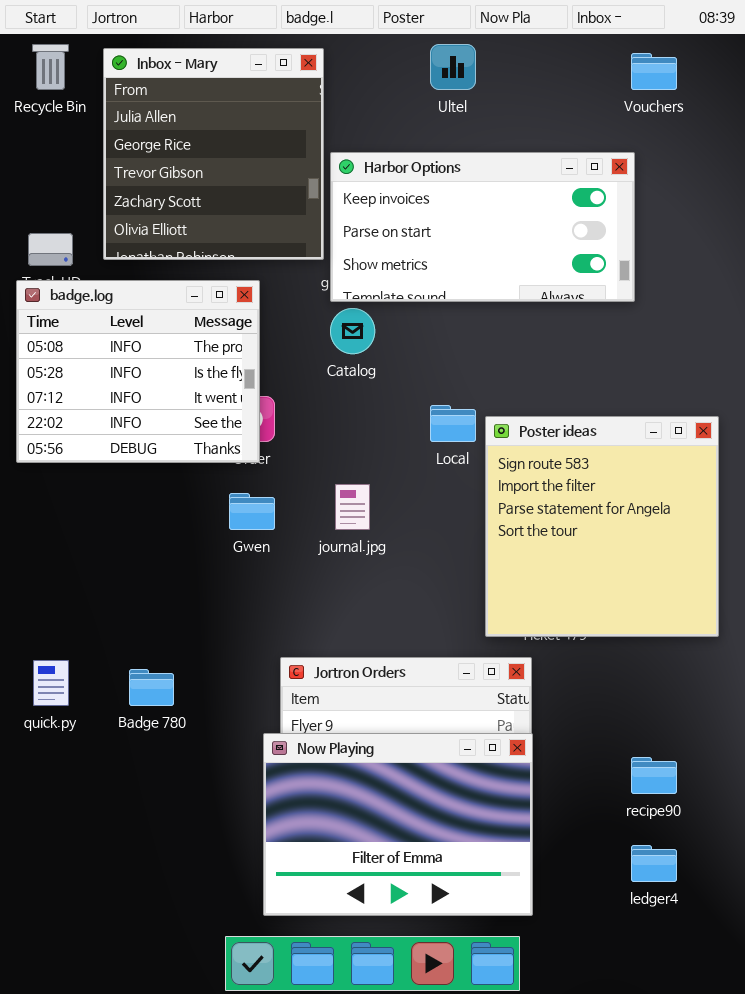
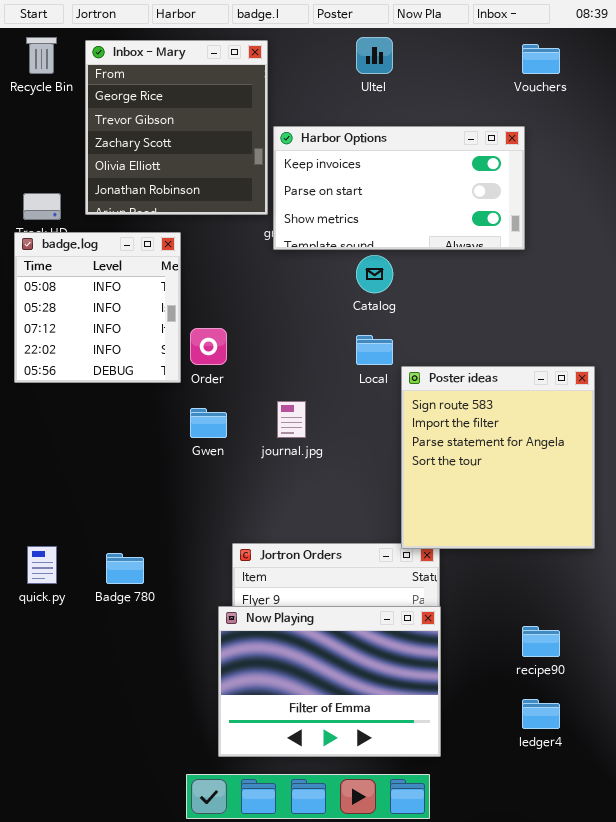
Inbox - Mary: [103,48,324,260] -> [85,40,268,215], scrolled down 1 row
badge.log: [16,280,260,463] -> [14,232,181,383], resized
Catalog: [330,308,375,354] -> [356,255,393,293], moved
Poster ideas: [485,416,719,637] -> [401,366,595,549], moved

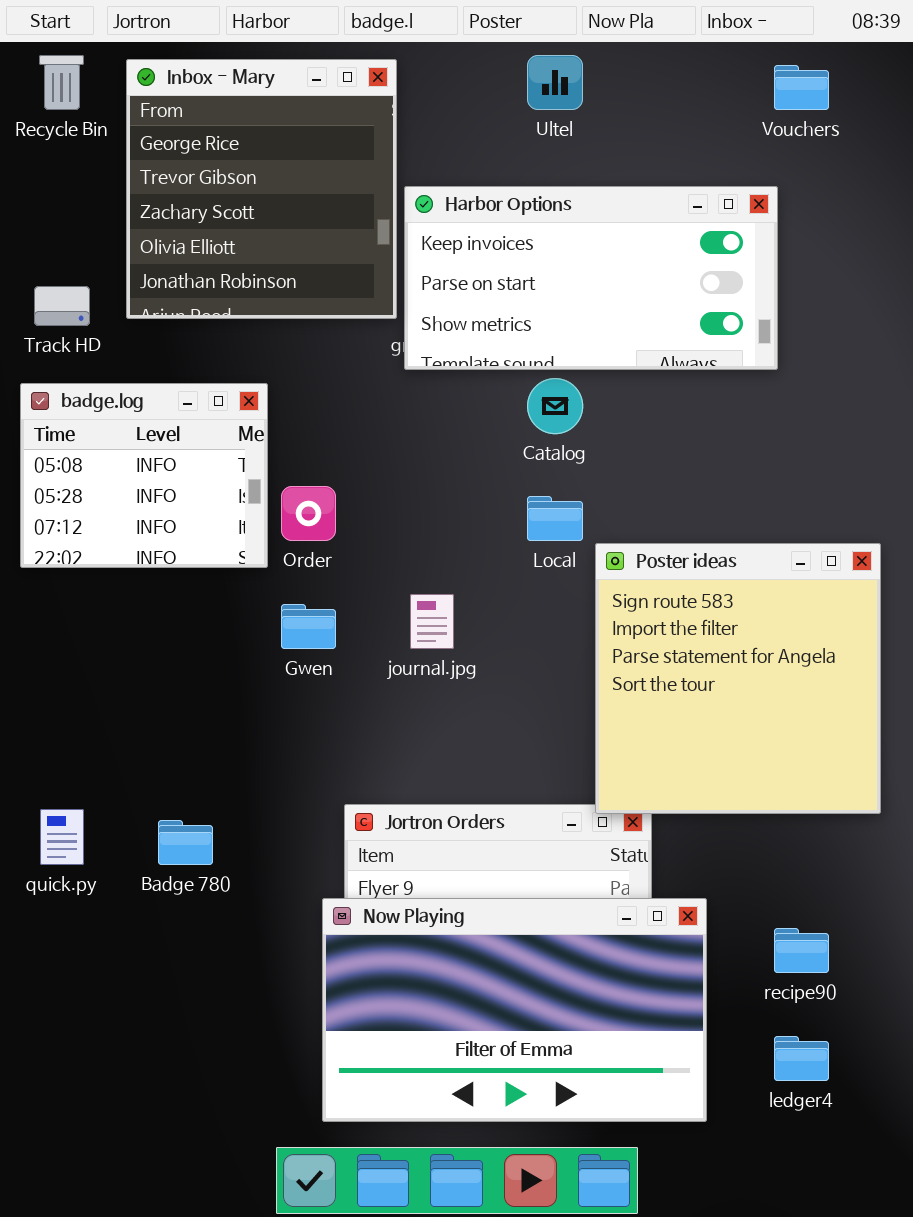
badge.log: [14,232,181,383] -> [20,383,268,568], resized
Now Playing: [218,606,441,757] -> [322,898,707,1122], resized

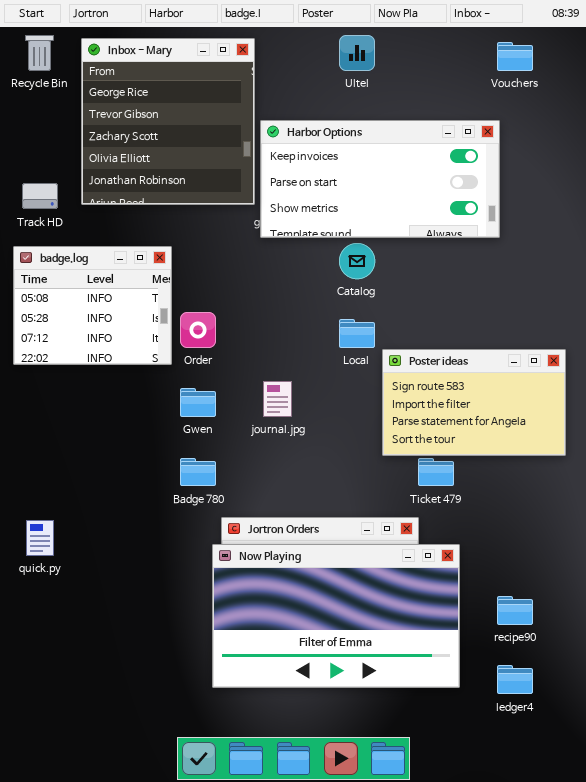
Poster ideas: [595,543,881,814] -> [382,349,566,456], resized
Badge 780: [158,820,213,865] -> [180,458,216,486], moved
Now Playing: [322,898,707,1122] -> [212,544,460,688], moved

